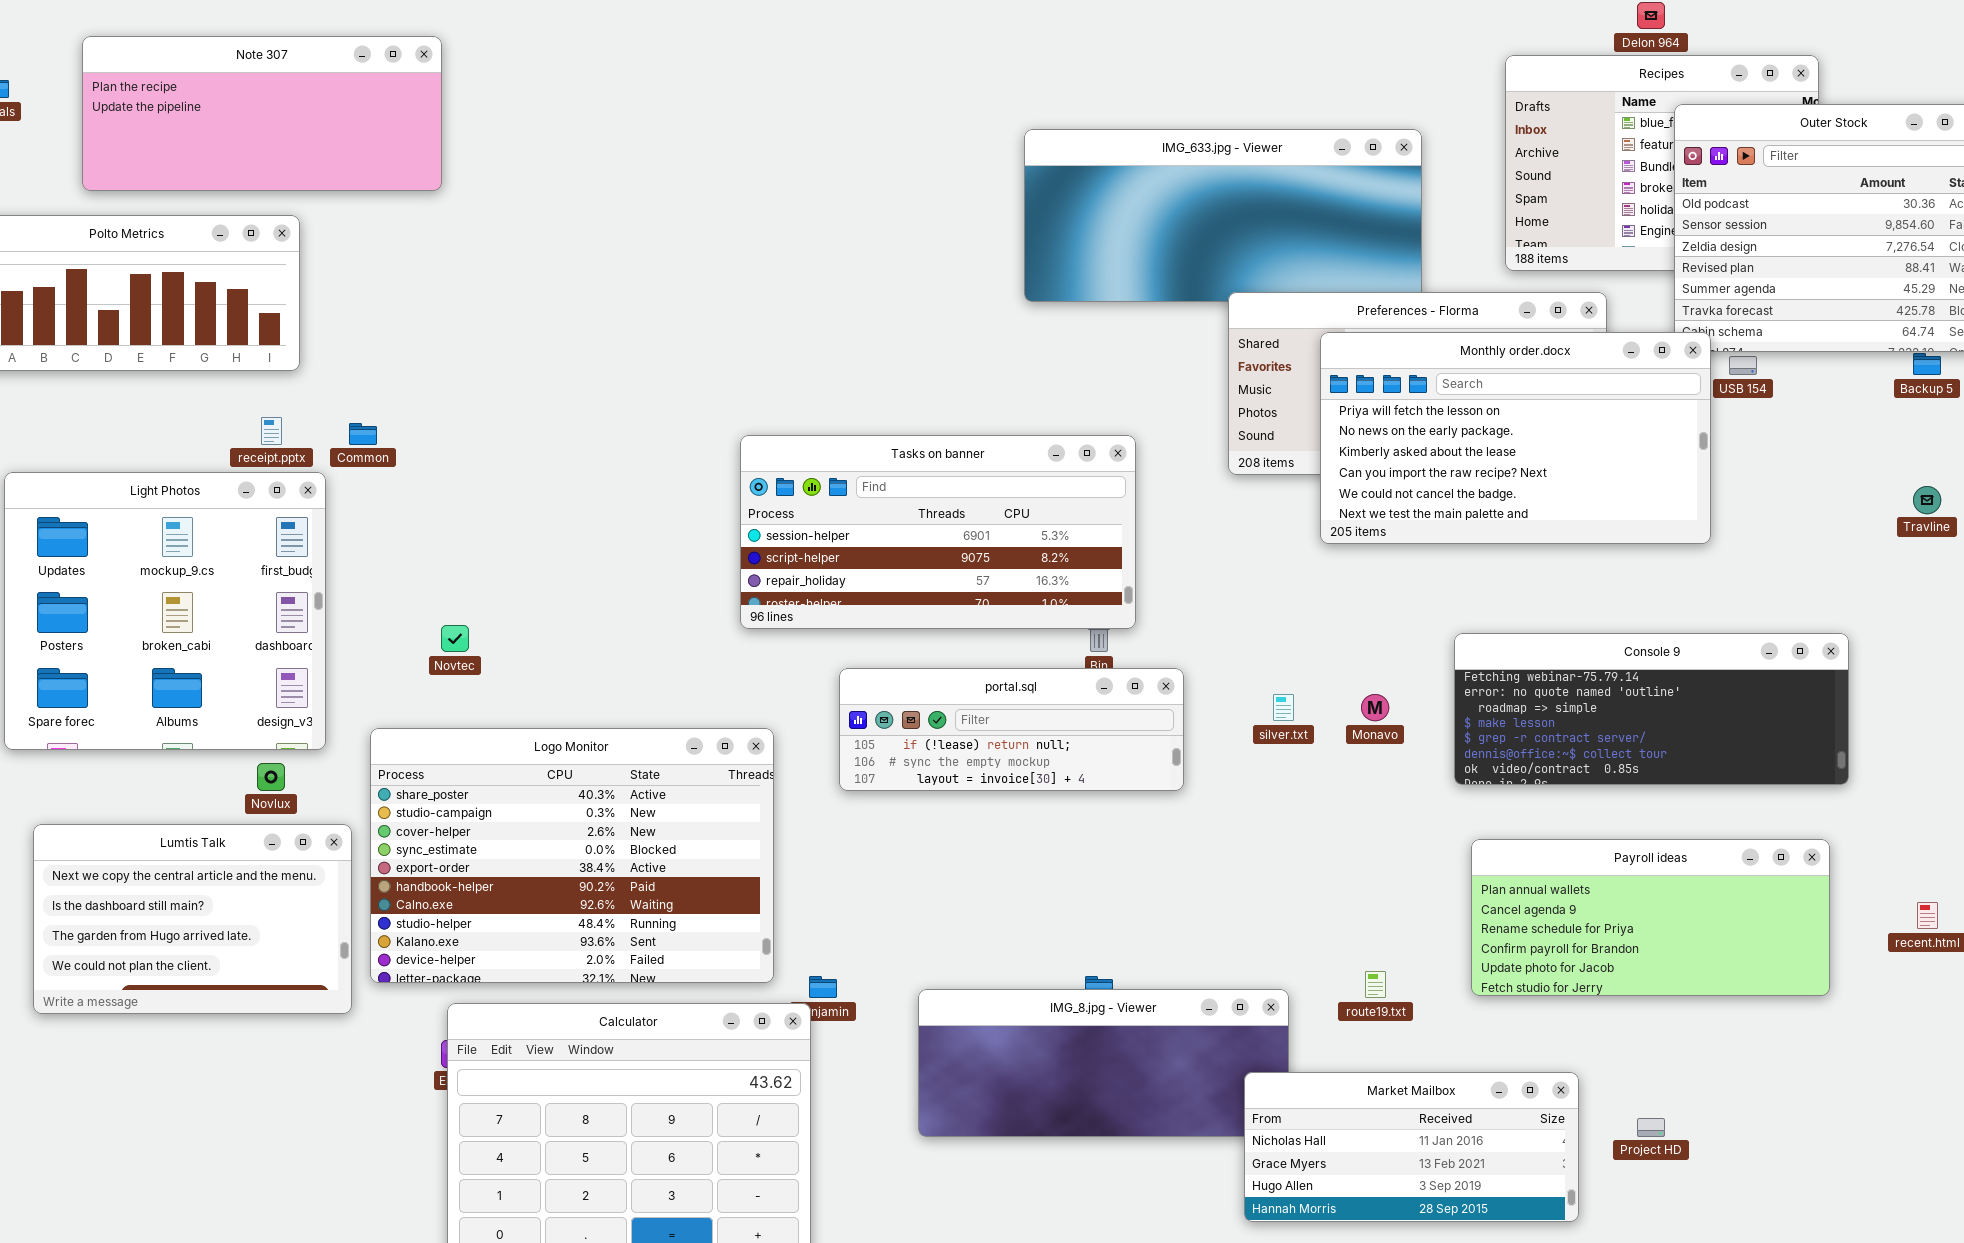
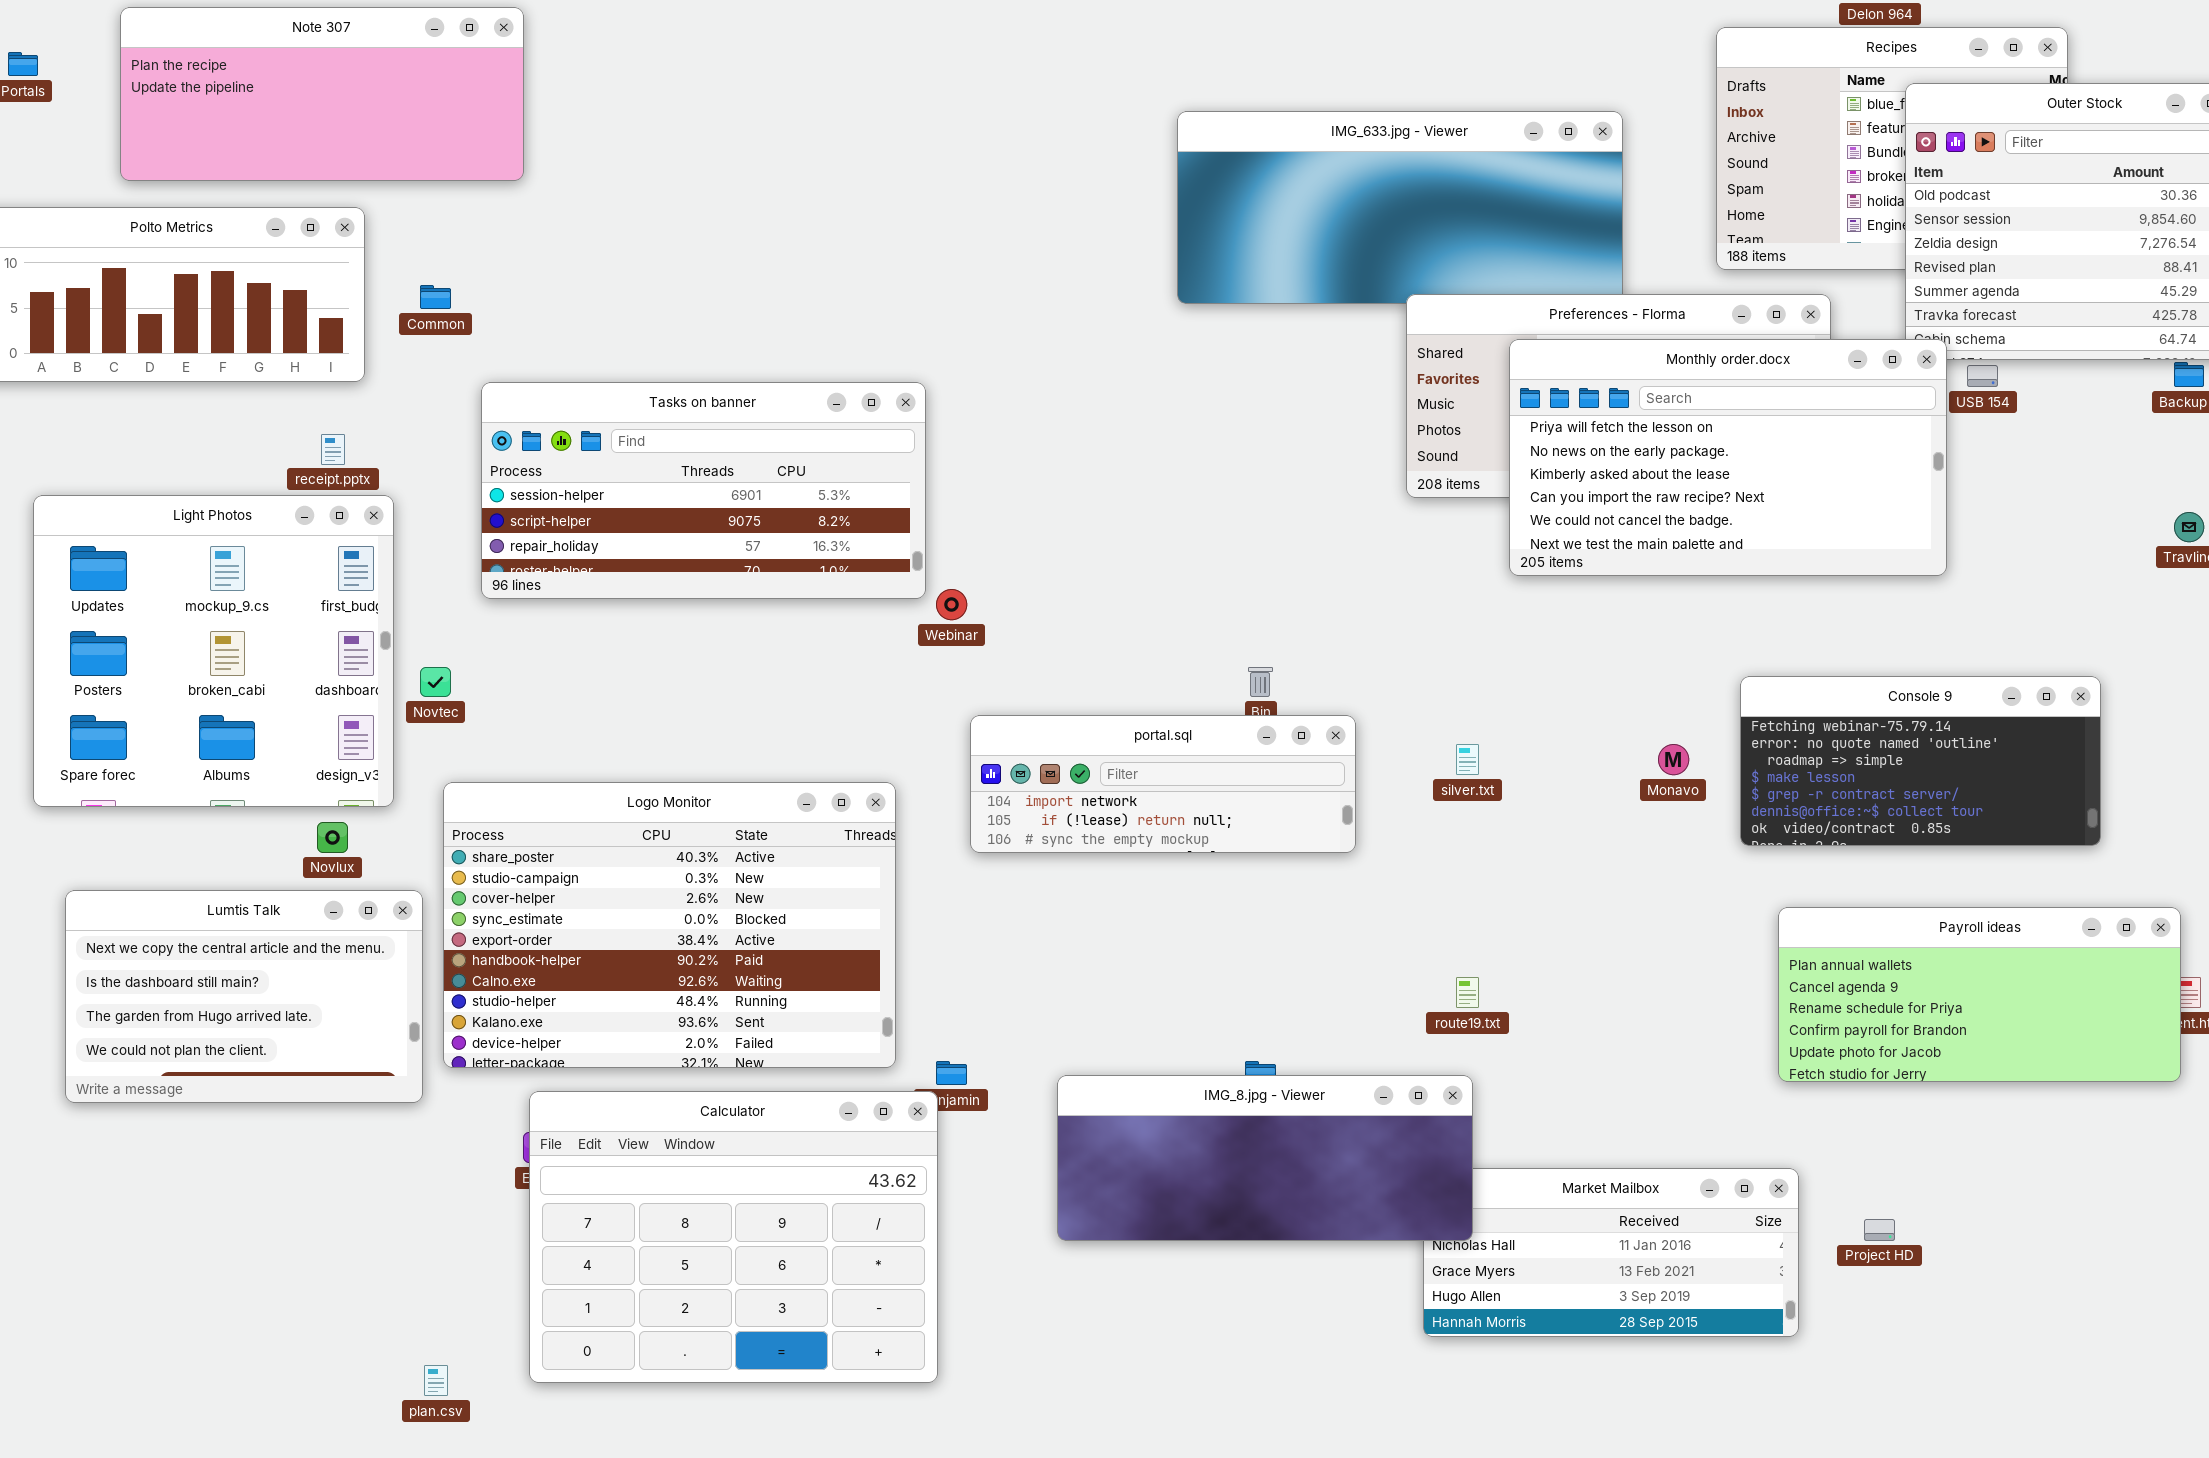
Common: [349,423,377,445] -> [420,285,451,309], moved
Tasks on banner: [740,435,1136,629] -> [481,382,926,599], moved
Novtec: [441,625,469,652] -> [420,667,451,697], moved
Console 9: [1454,633,1849,785] -> [1740,676,2101,846], resized
portal.sql: [839,668,1184,791] -> [970,715,1356,853], scrolled up 1 row
Monavo: [1361,694,1389,721] -> [1658,744,1689,775], moved
Payroll ideas: [1471,839,1830,996] -> [1778,907,2181,1082], moved
route19.txt: [1365,971,1386,998] -> [1456,977,1479,1008], moved
IMG_8.jpg - Viewer: [918,989,1289,1137] -> [1057,1075,1473,1241], raised

